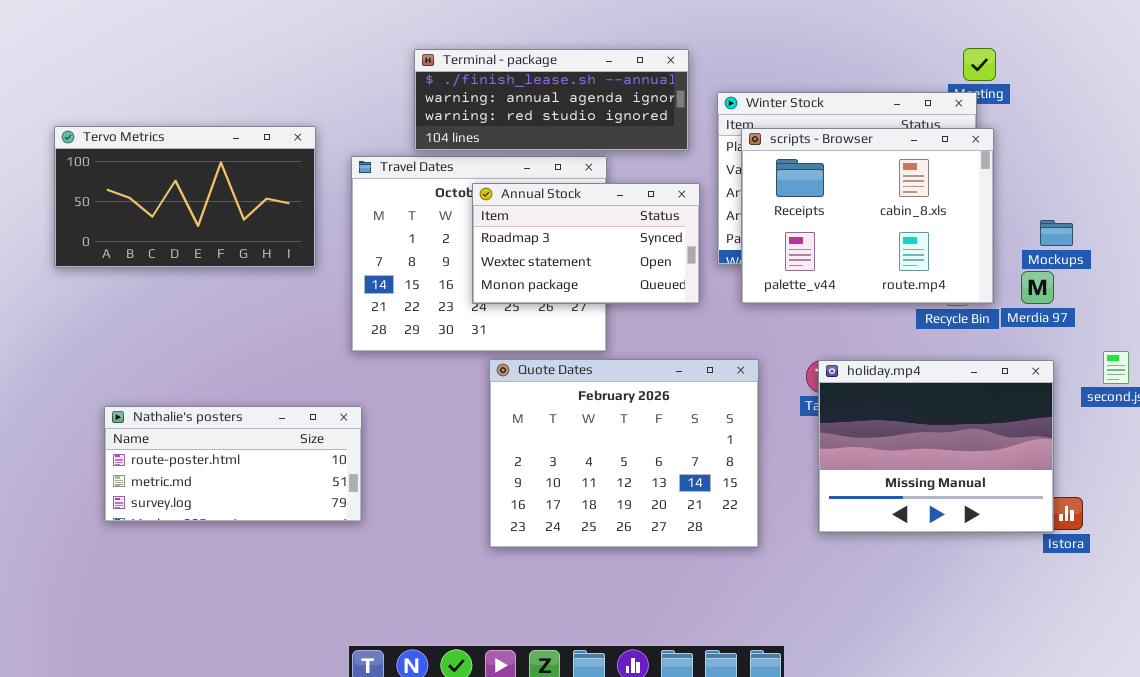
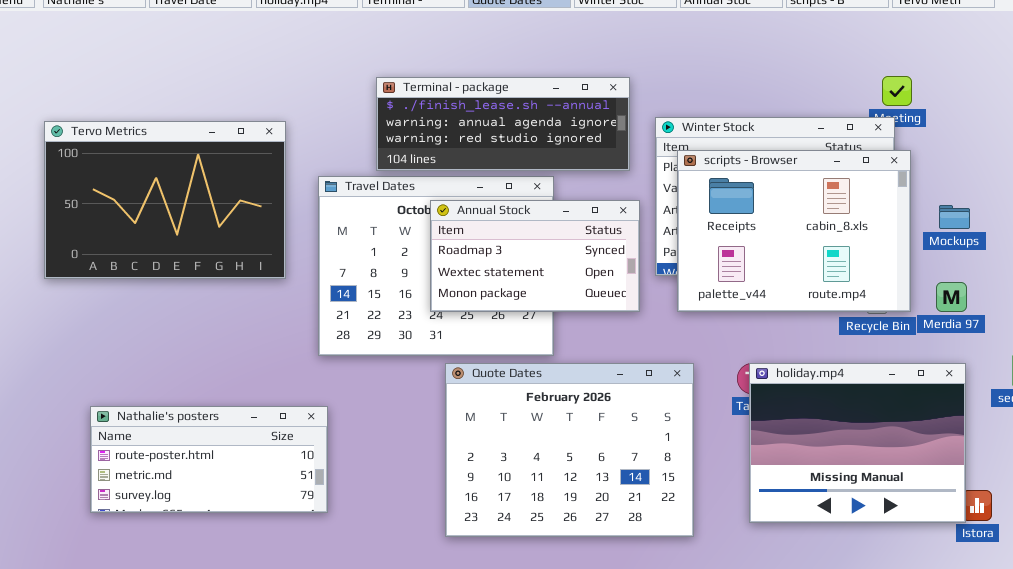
Tervo Metrics: [54,126,316,268] -> [44,121,286,279], resized
Mockups: [1040,220,1073,246] -> [939,205,970,229], moved

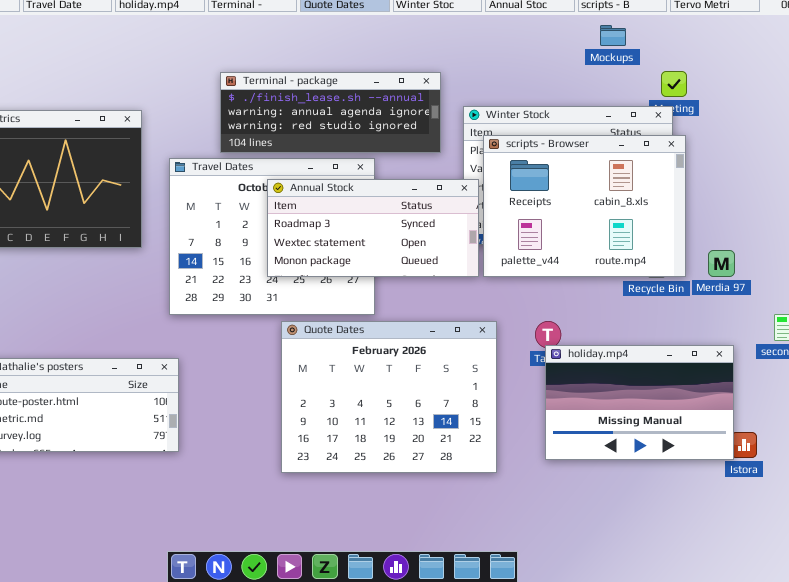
Annual Stock: [430,200,640,312] -> [267,179,479,277], resized
Mockups: [939,205,970,229] -> [600,25,626,46], moved
holiday.mp4: [749,363,966,523] -> [545,345,734,460], resized

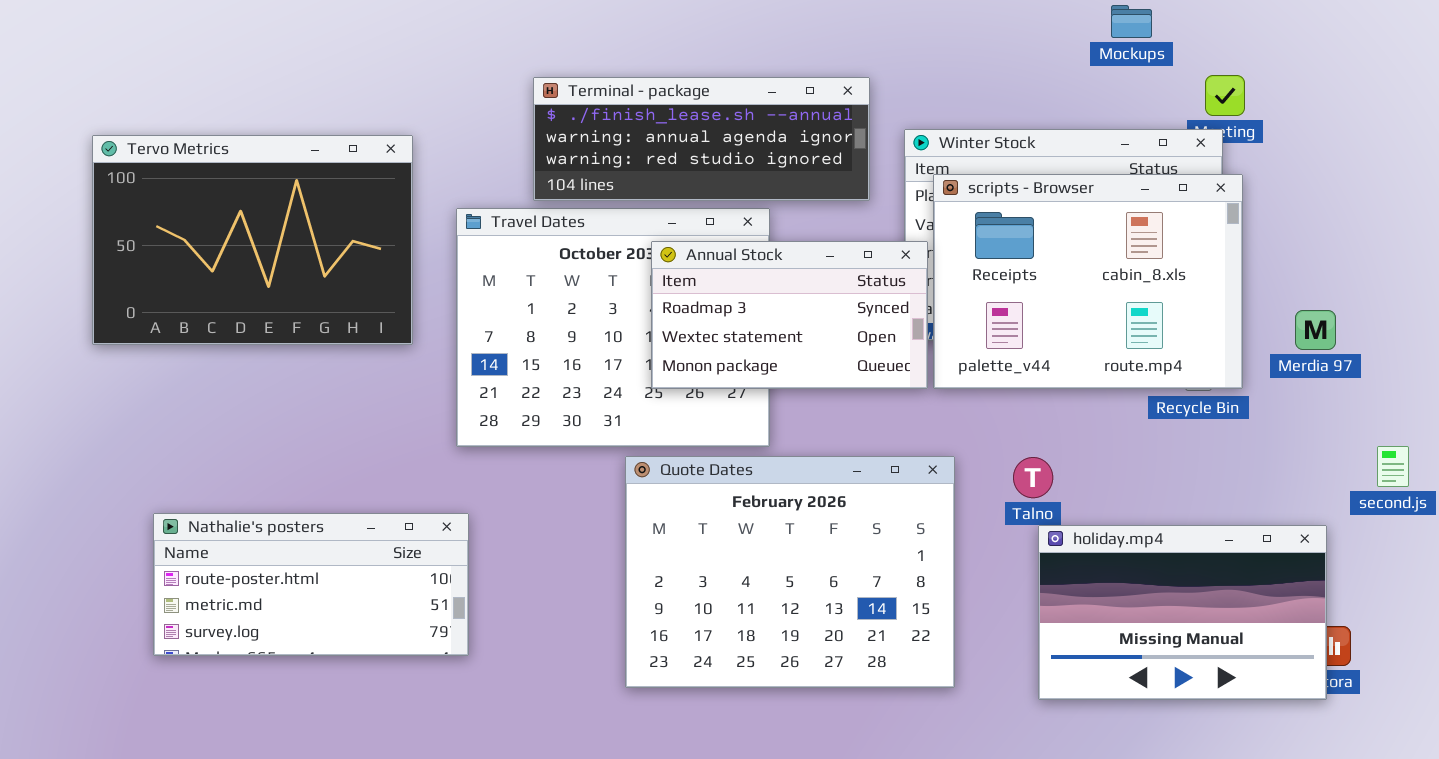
Annual Stock: [267,179,479,277] -> [651,241,928,389], resized
Merdia 97: [708,250,735,277] -> [1295,310,1336,350], moved
holiday.mp4: [545,345,734,460] -> [1038,525,1327,700], moved

